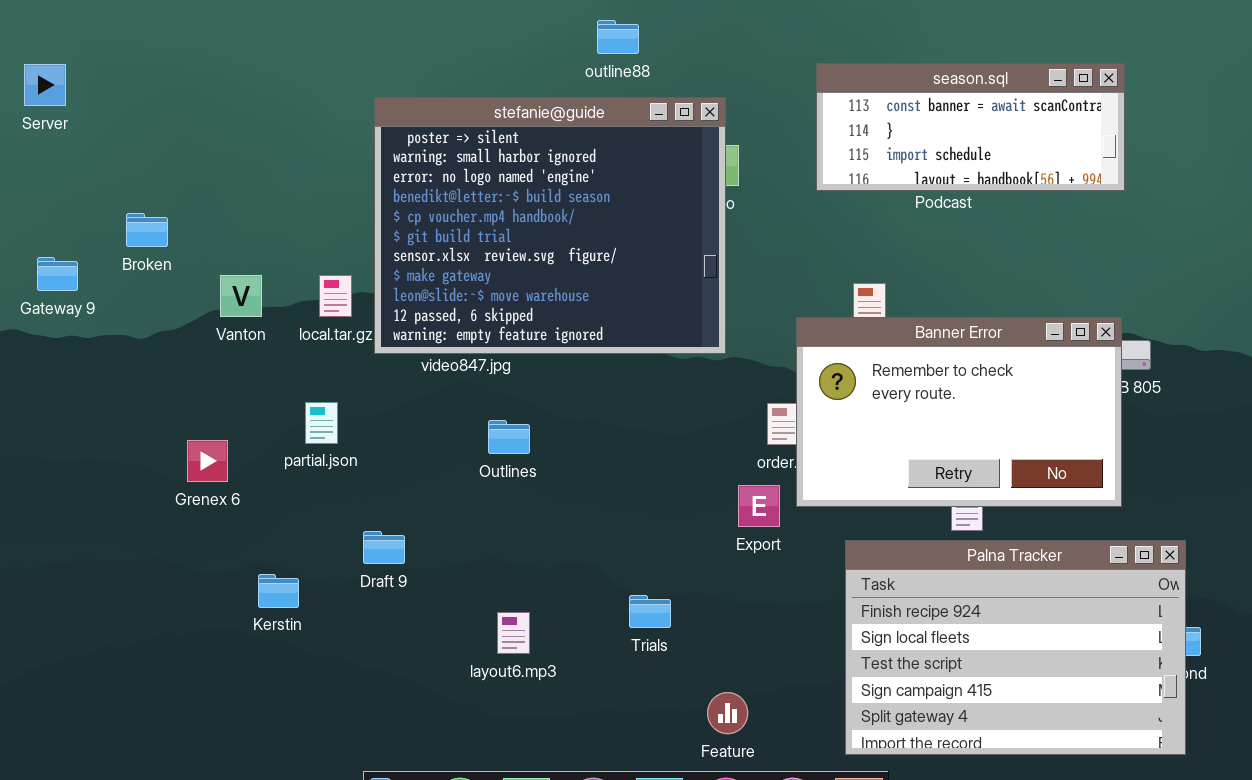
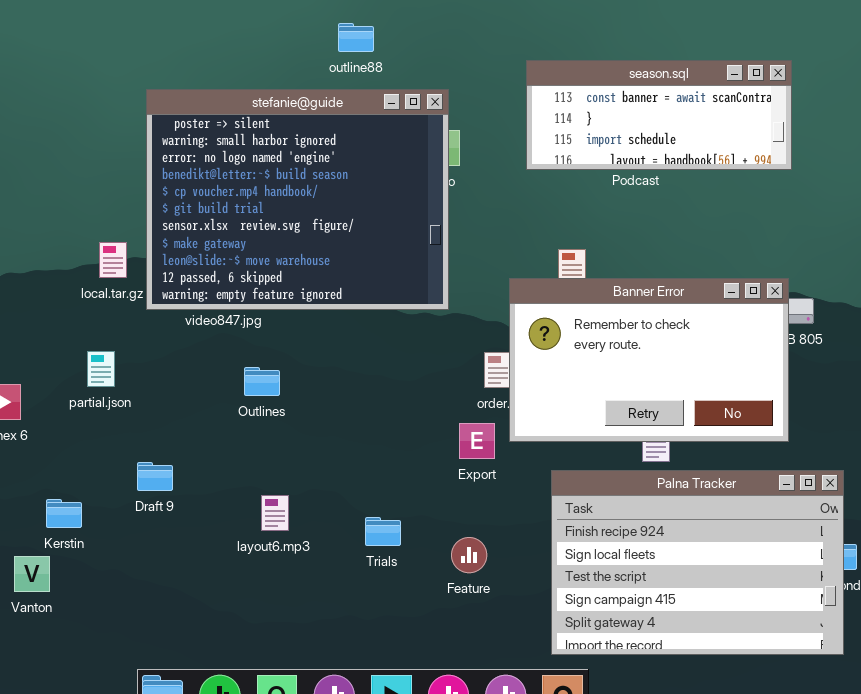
Vanton: [220,275,262,317] -> [14,556,50,592], moved
layout6.mp3: [497,612,530,654] -> [261,495,289,531], moved
Feature: [707,692,748,734] -> [451,537,487,573], moved

